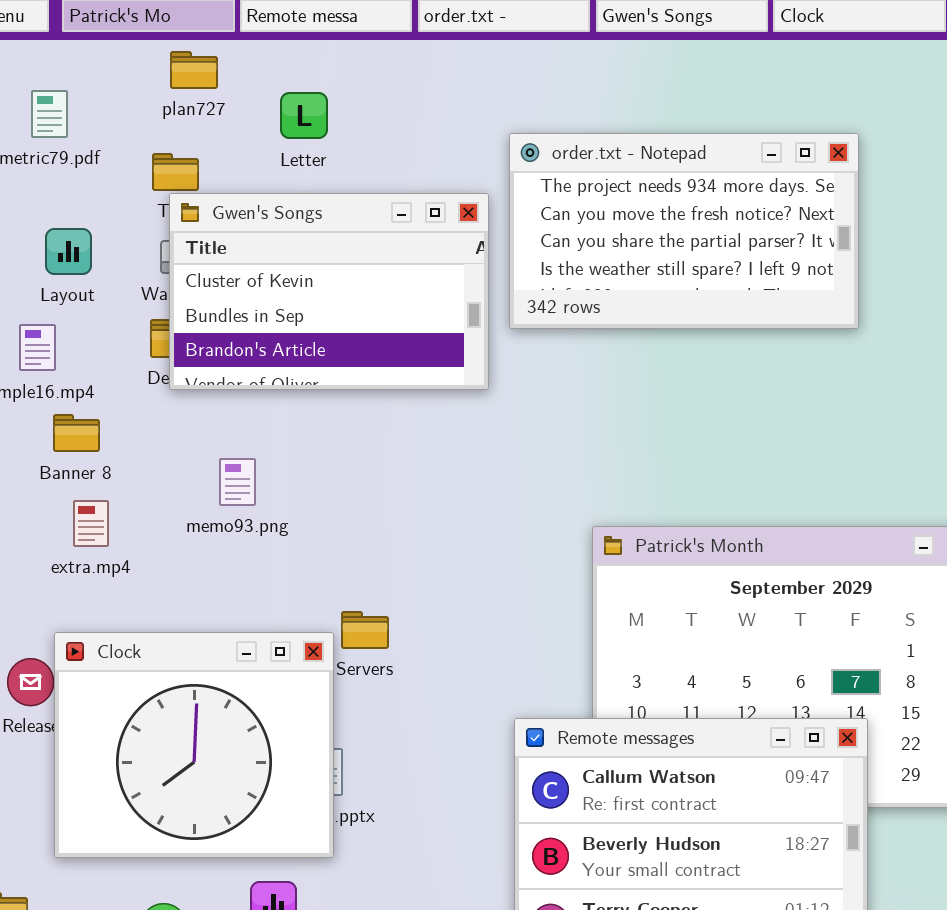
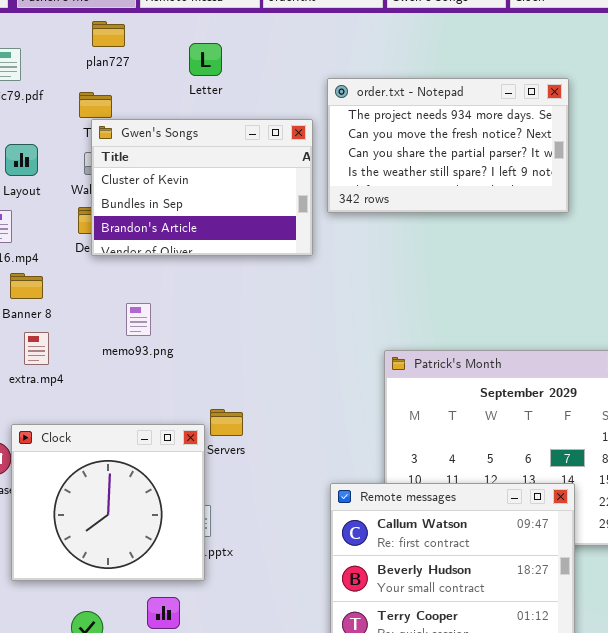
Letter: [280,92,328,139] -> [189,43,222,76], moved

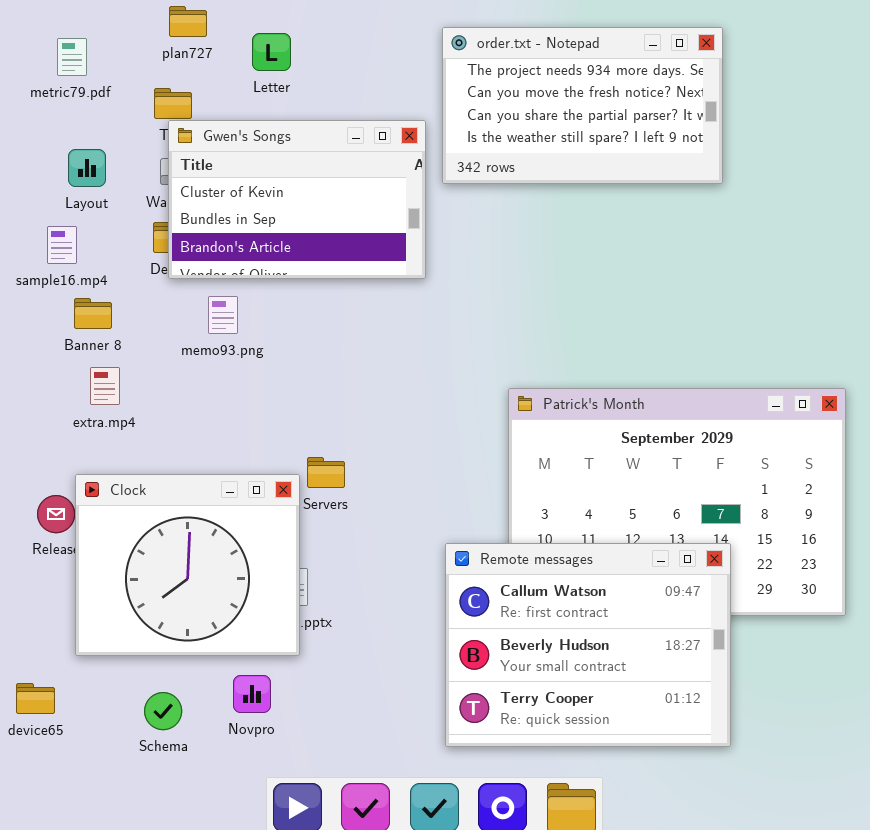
Letter: [189,43,222,76] -> [252,33,291,71], moved
order.txt - Notepad: [327,78,569,213] -> [442,27,723,184], moved
memo93.png: [126,303,151,336] -> [208,296,238,334], moved

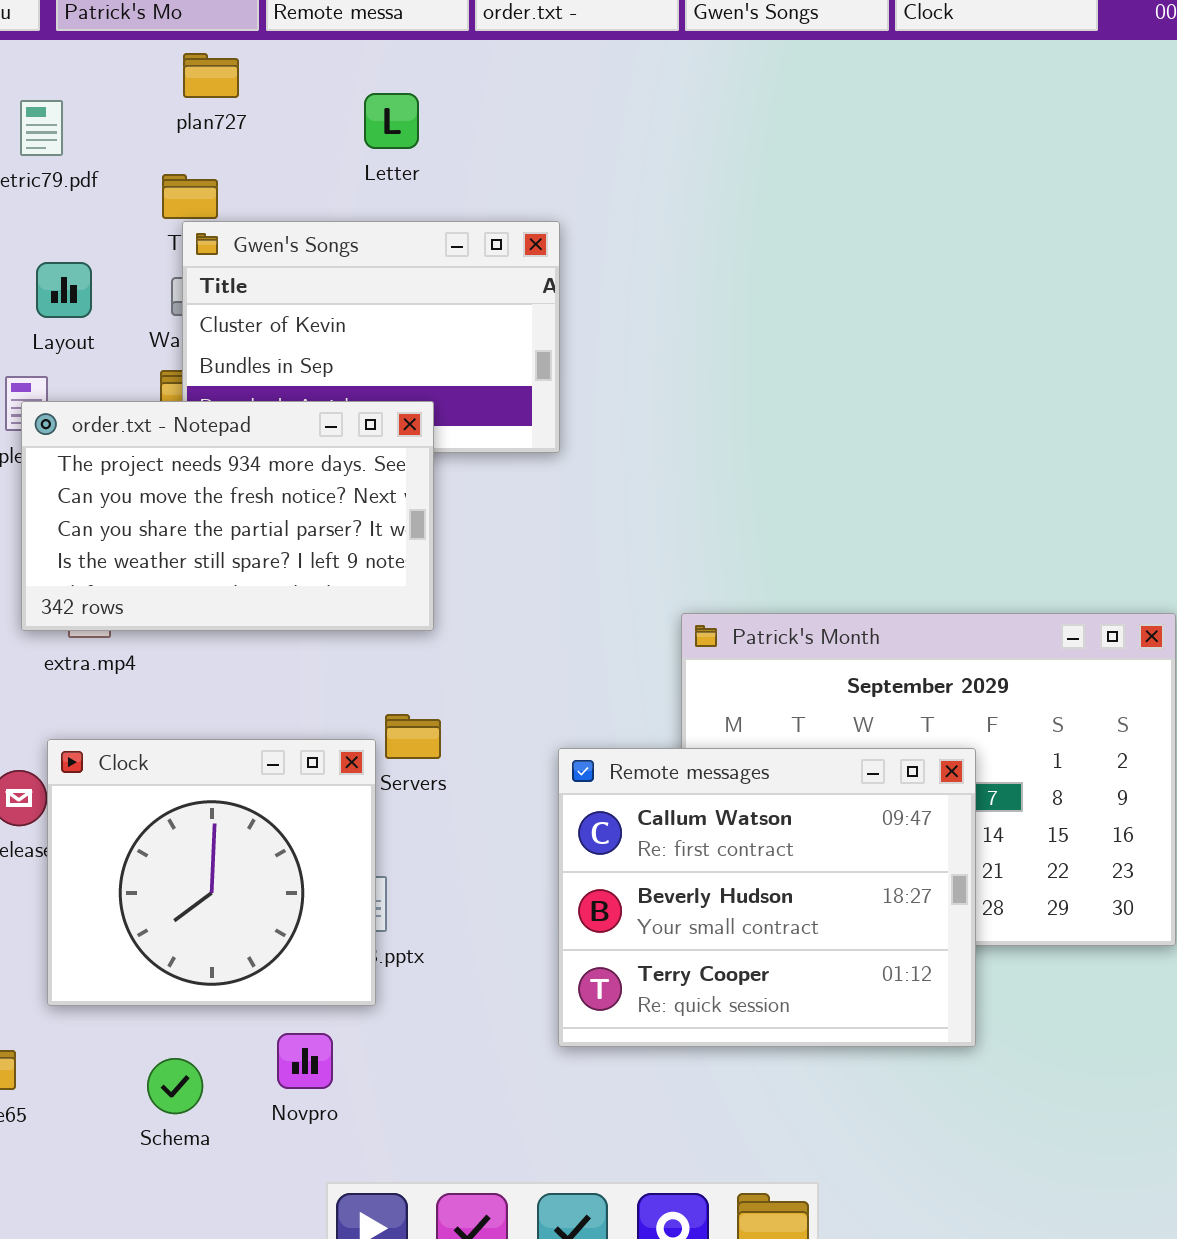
order.txt - Notepad: [442,27,723,184] -> [21,401,434,631], moved
Letter: [252,33,291,71] -> [364,93,419,149], moved
Remote messages: [445,543,731,747] -> [558,748,976,1047], moved

